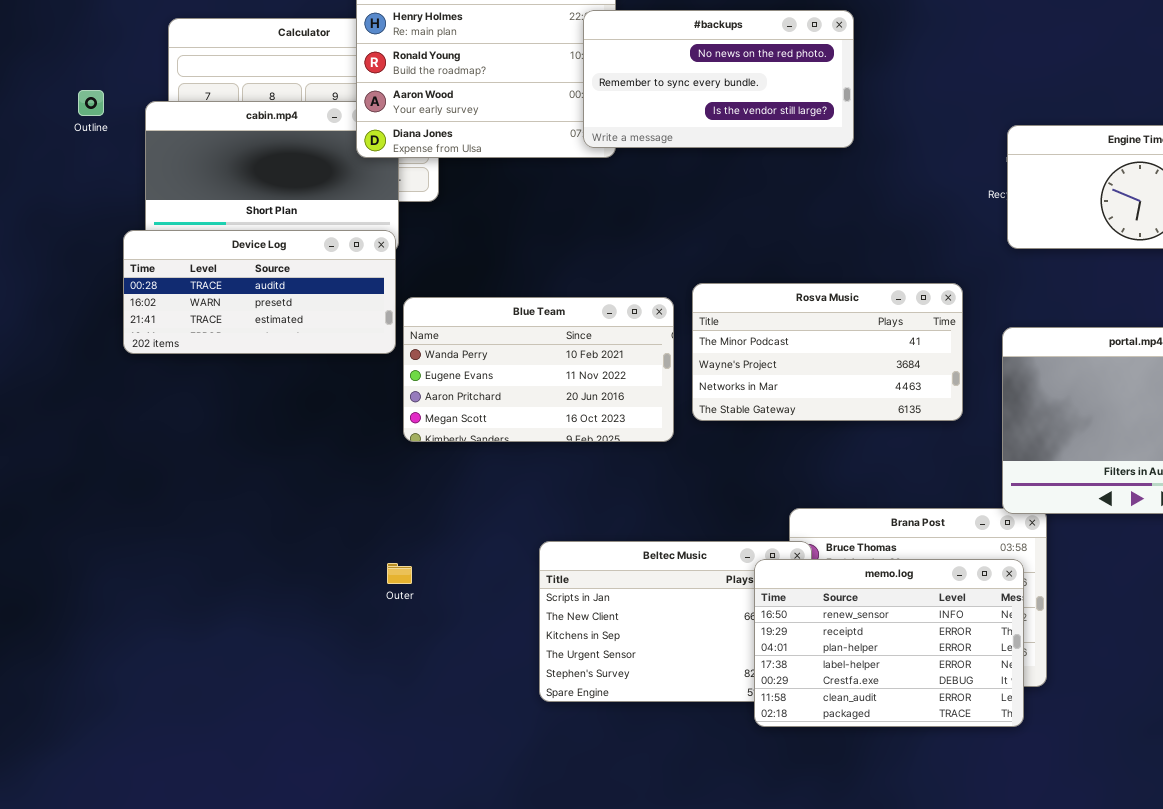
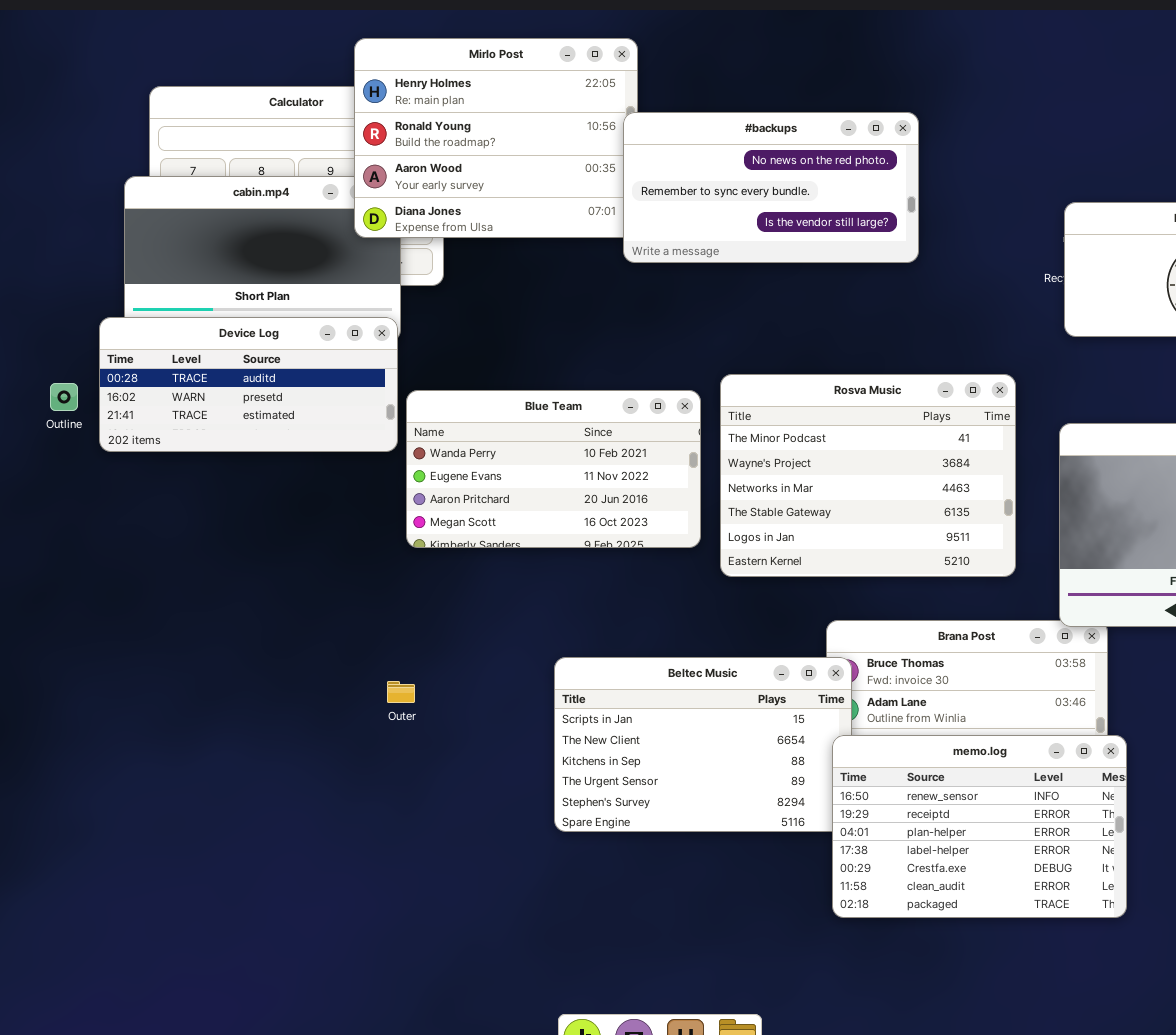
#backups: [583,10,854,148] -> [623,112,919,263], moved
Outline: [78,90,104,116] -> [50,383,78,411], moved
Rosva Music: [692,283,963,421] -> [720,374,1016,577], resized
memo.log: [754,559,1024,727] -> [832,735,1127,918], moved

